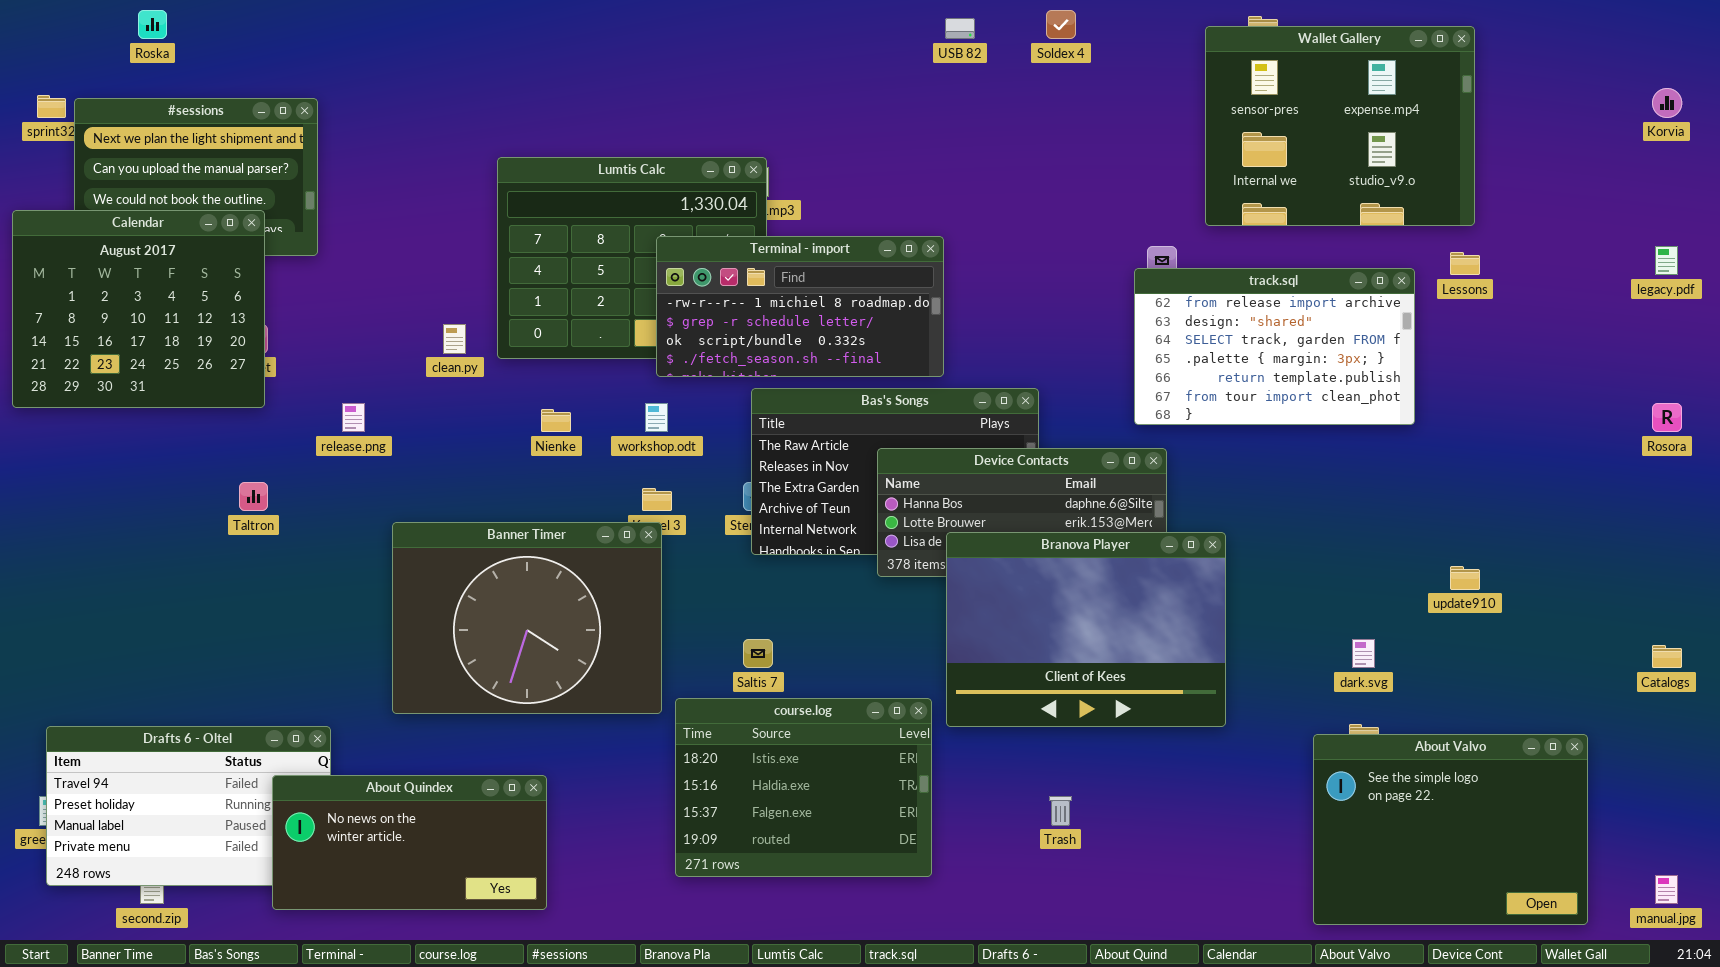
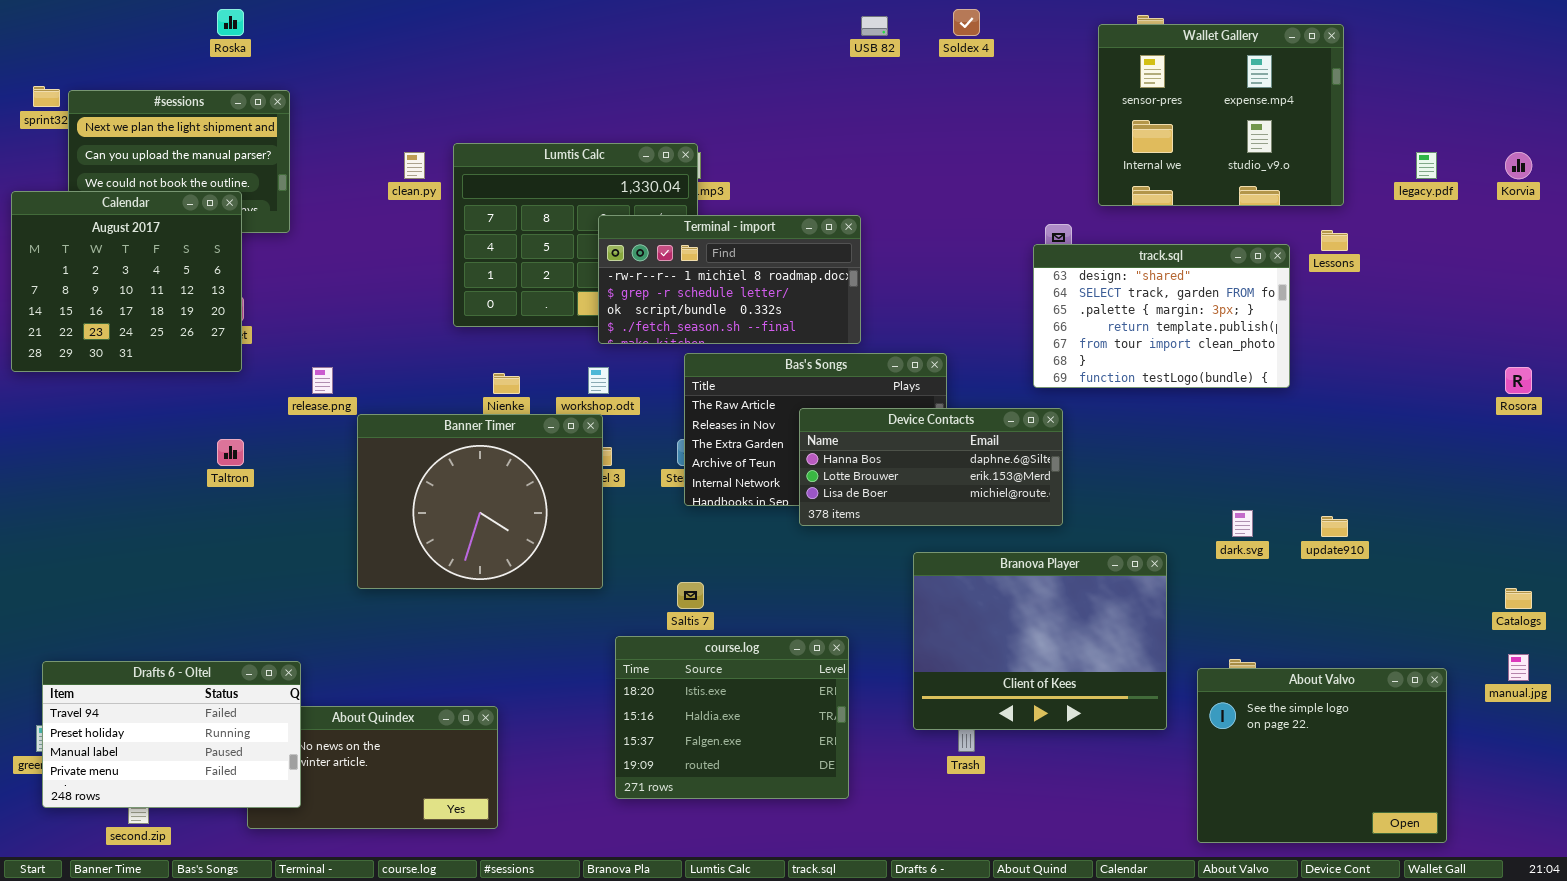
Roska: [138,10,167,39] -> [217,9,244,36], moved
Korvia: [1652,88,1682,118] -> [1505,152,1532,179], moved
legacy.pdf: [1655,246,1678,275] -> [1416,152,1437,179], moved
track.sql: [1134,268,1415,425] -> [1033,244,1290,388], scrolled down 1 row
clean.py: [443,324,466,354] -> [404,152,425,179], moved
Banner Timer: [392,522,662,714] -> [357,414,603,589], moved
Branova Player: [946,532,1226,727] -> [913,552,1167,730], moved
dark.svg: [1352,639,1375,668] -> [1232,510,1253,537], moved
Drafts 6 - Oltel: [46,726,331,886] -> [42,661,301,808], raised
manual.jpg: [1655,875,1678,904] -> [1508,654,1529,681], moved

